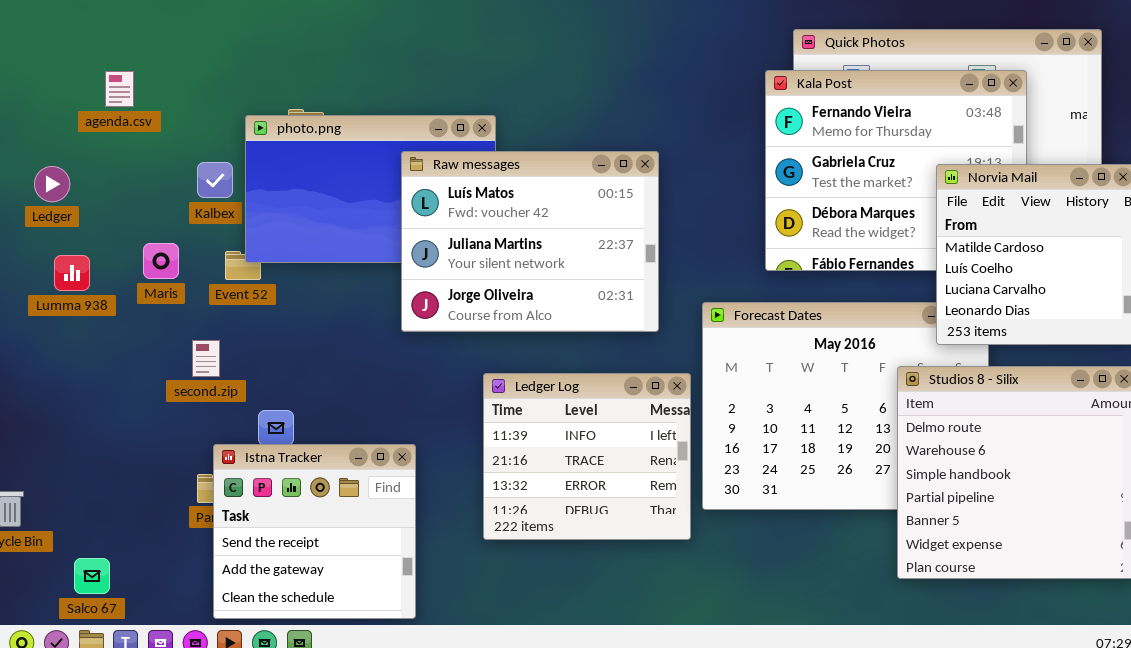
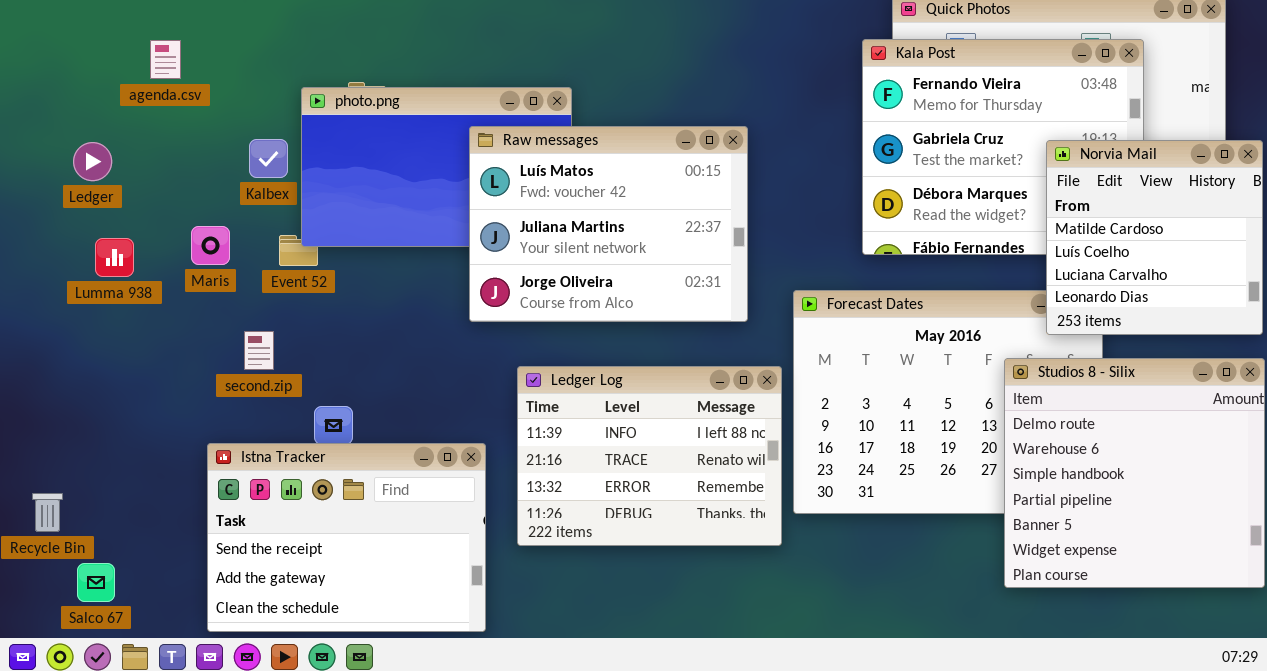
Ledger Log: [483,373,691,540] -> [517,366,782,546], resized
Istna Tracker: [213,444,416,619] -> [207,443,486,632], resized
Salco 67: [74,558,110,594] -> [77,563,115,602], moved

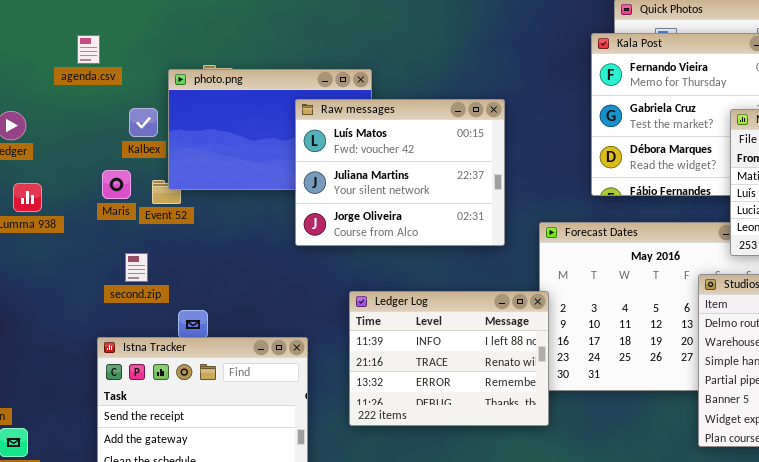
agenda.csv: [150,40,181,79] -> [77,35,100,64], moved
Maris: [191,226,230,265] -> [102,170,131,199], moved
Ledger Log: [517,366,782,546] -> [349,291,549,426], moved

